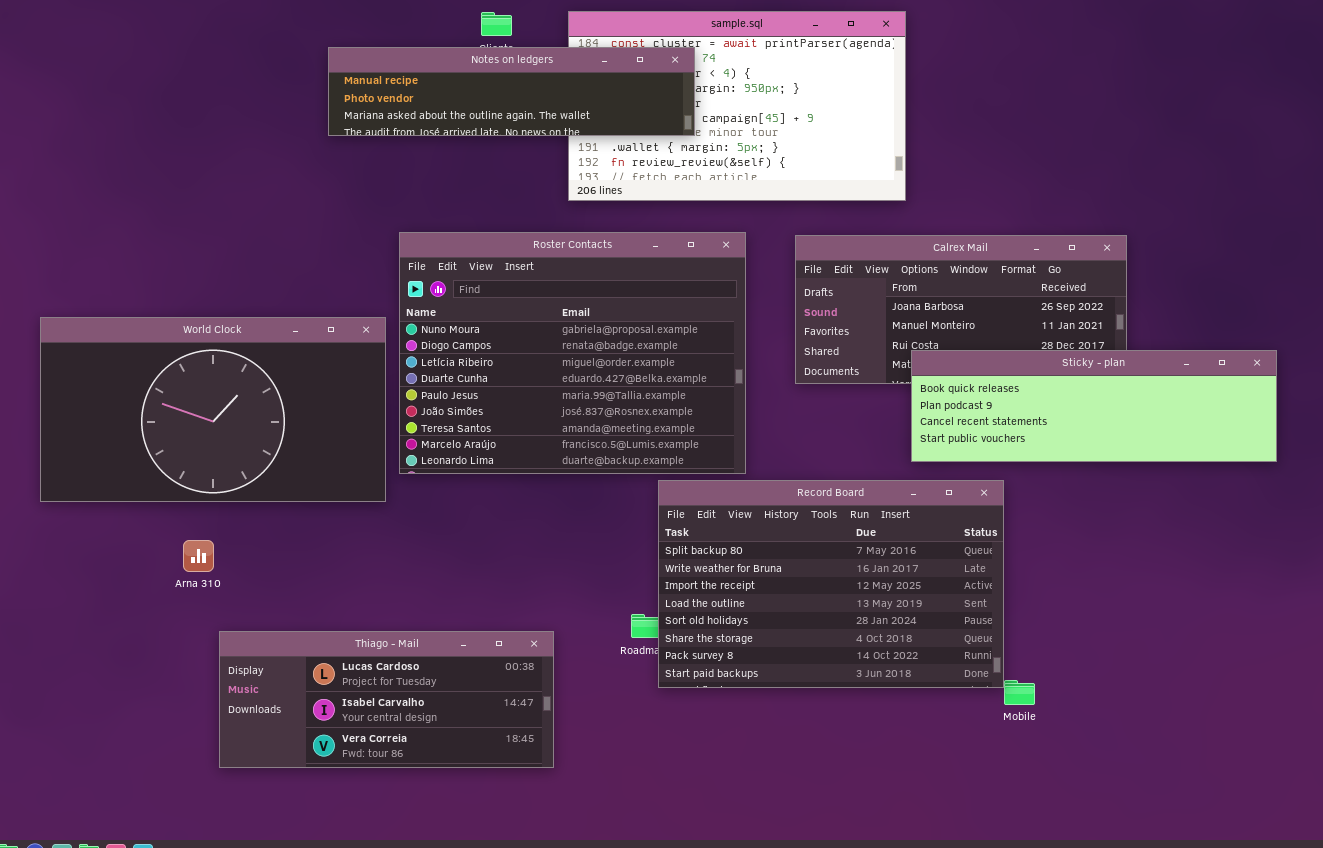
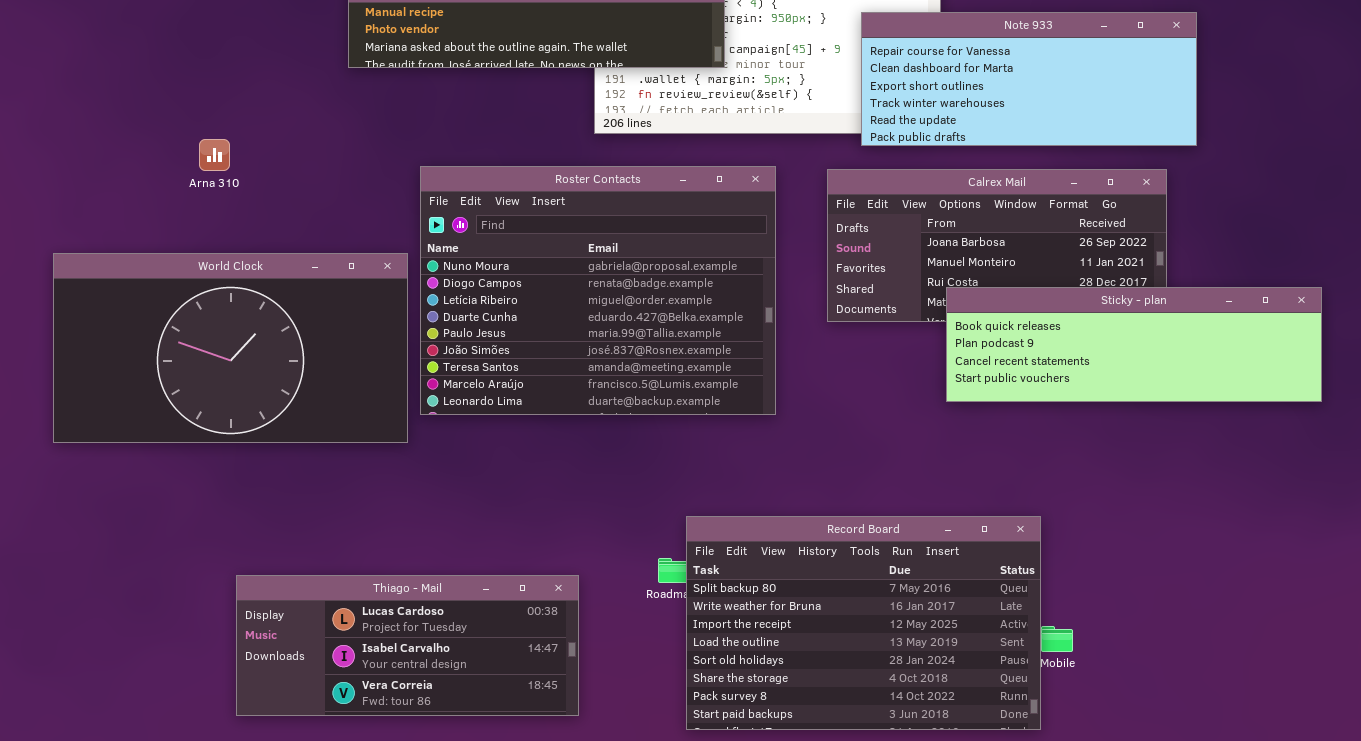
Note 933: none -> [861,12,1197,146], opened
Record Board: [658,480,1004,688] -> [686,516,1041,730], moved
Arna 310: [183,540,214,572] -> [199,139,230,171], moved

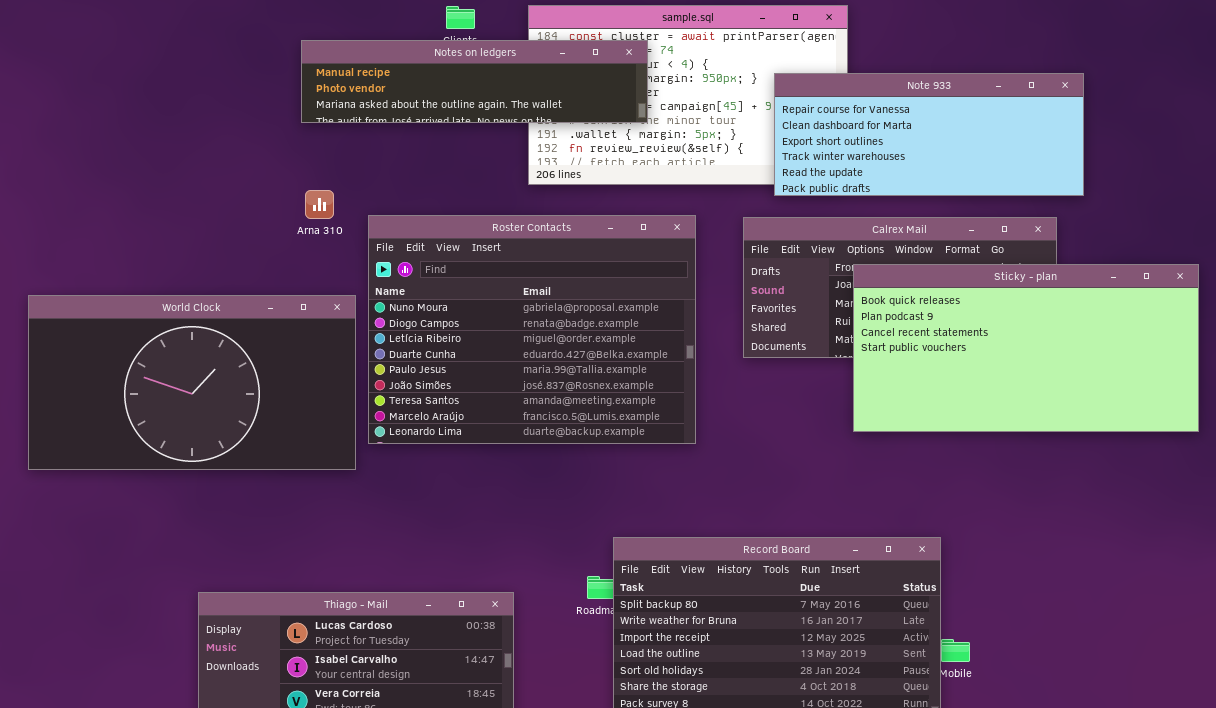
Arna 310: [199,139,230,171] -> [305,190,334,219], moved
Sticky - plan: [946,287,1322,402] -> [853,264,1199,432], resized

